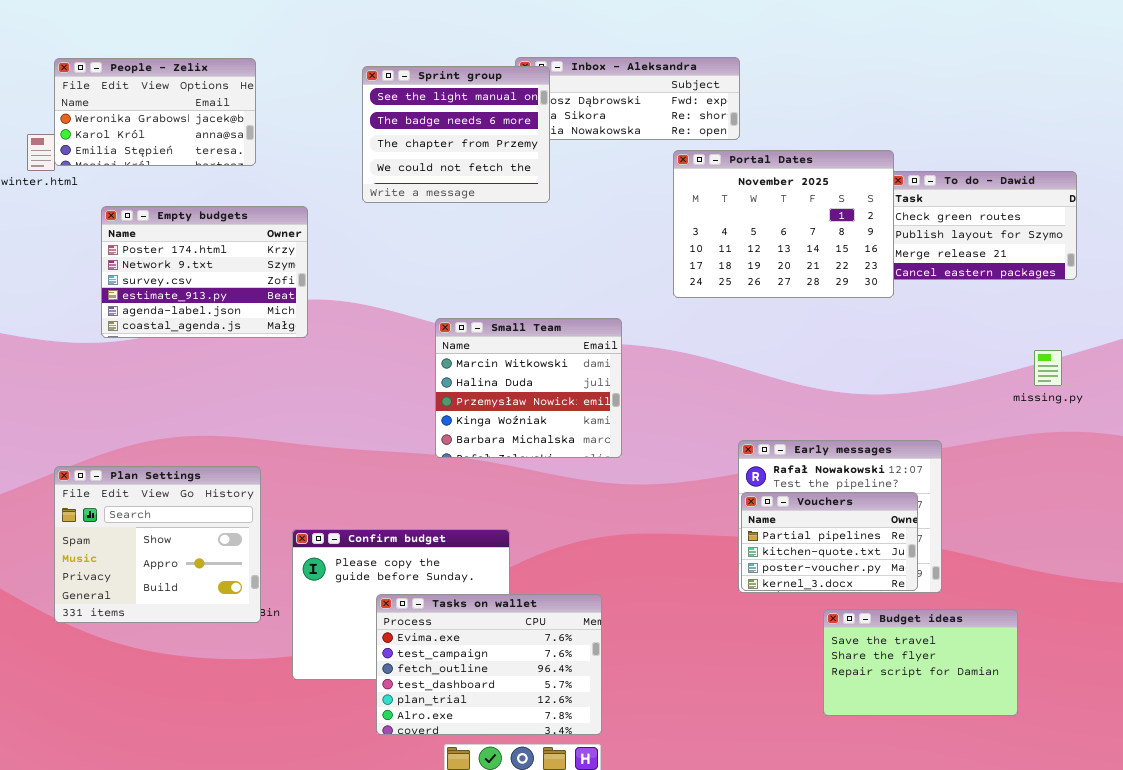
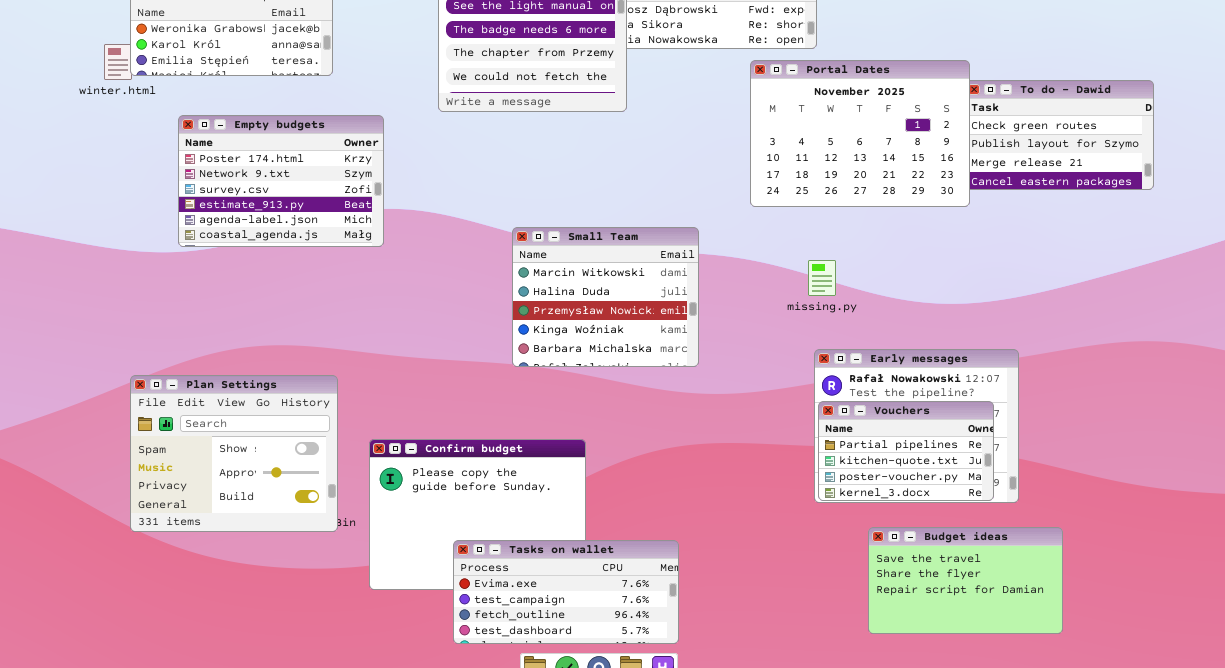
missing.py: [1034,350,1062,386] -> [808,260,836,296], moved
Tasks on wallet: [376,594,602,735] -> [453,540,679,644], resized
Budget ideas: [823,609,1018,716] -> [868,527,1063,634], moved

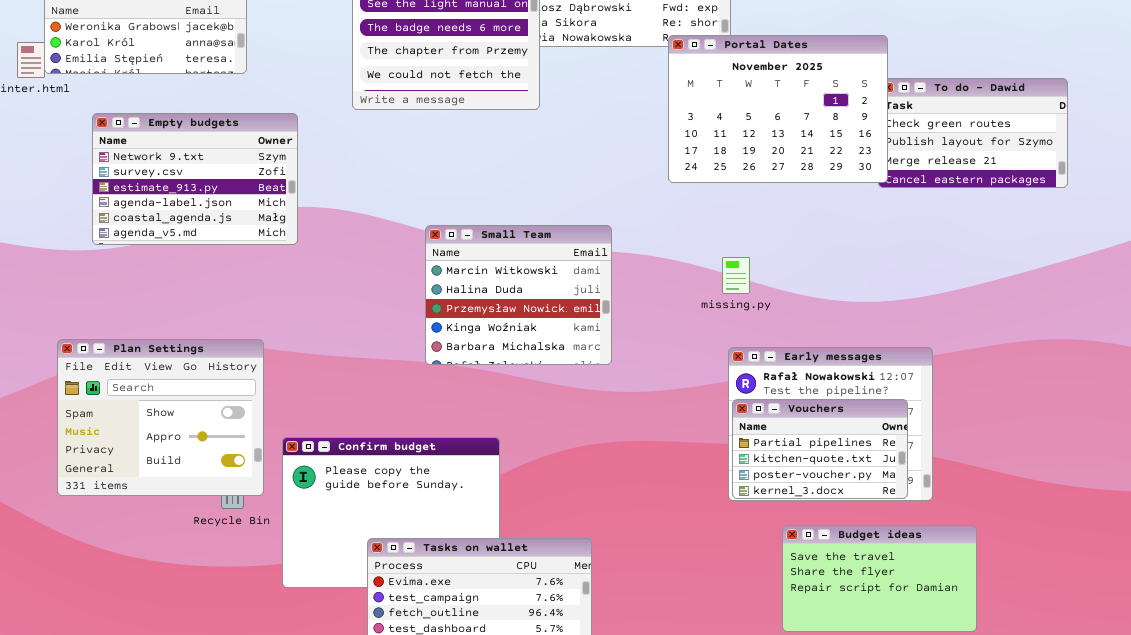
Portal Dates: [750,60,970,207] -> [668,35,888,183], moved
Empty budgets: [178,115,384,247] -> [92,113,298,245], scrolled down 1 row
Plan Settings: [130,375,338,532] -> [57,339,264,496], moved

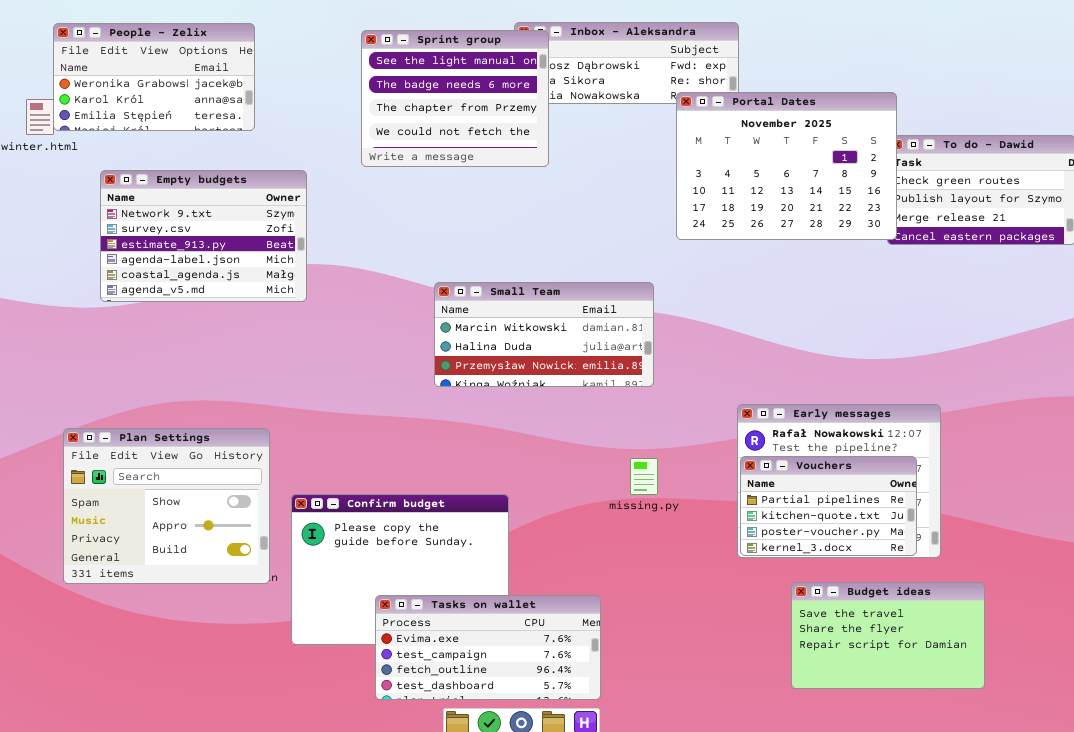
Small Team: [425,225,612,365] -> [434,282,654,387], resized
missing.py: [722,257,750,294] -> [630,458,658,495], moved
Plan Settings: [57,339,264,496] -> [63,428,270,584], moved

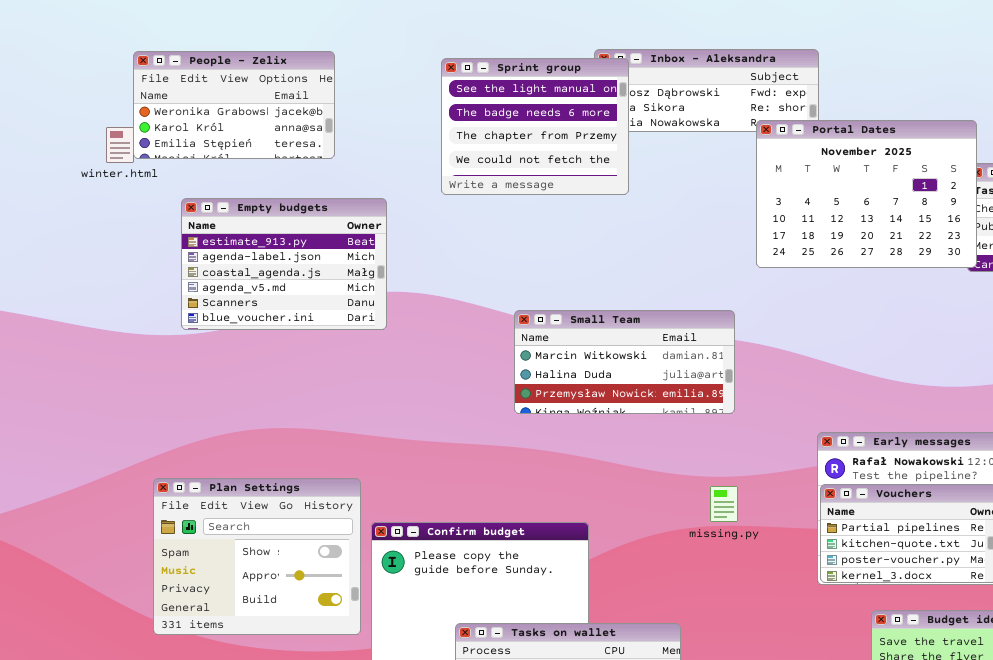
Empty budgets: [100,170,307,302] -> [181,198,387,330], scrolled down 2 rows
Plan Settings: [63,428,270,584] -> [153,478,361,635], moved

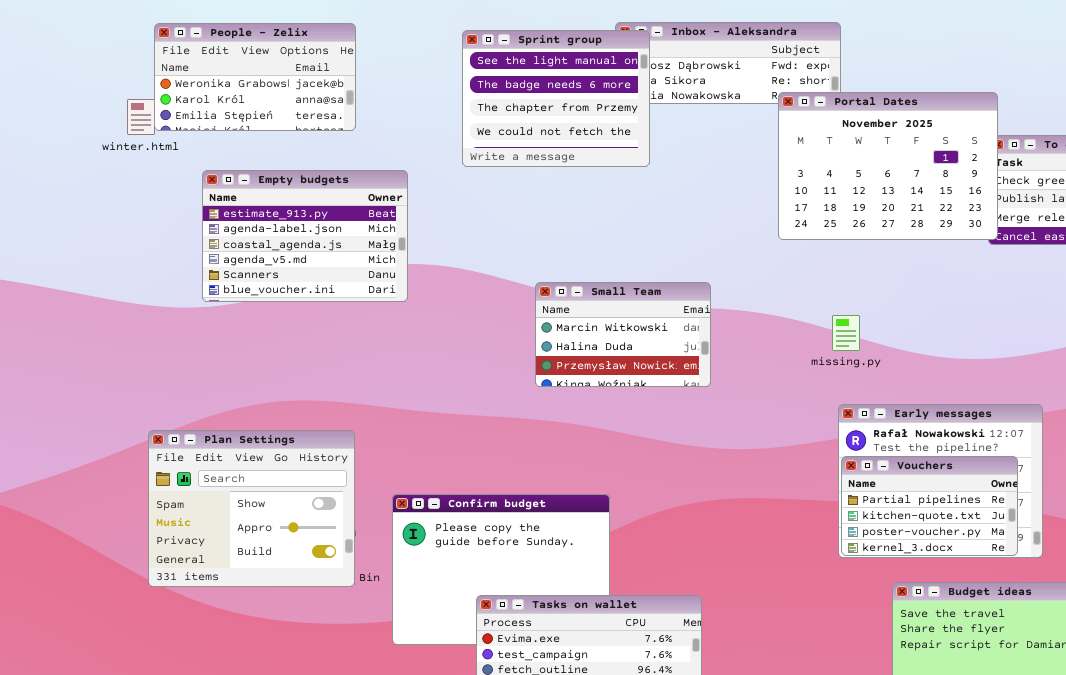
Small Team: [514,310,735,414] -> [535,282,711,387], resized
Plan Settings: [153,478,361,635] -> [148,430,355,587], moved
missing.py: [710,486,738,522] -> [832,315,860,351], moved

